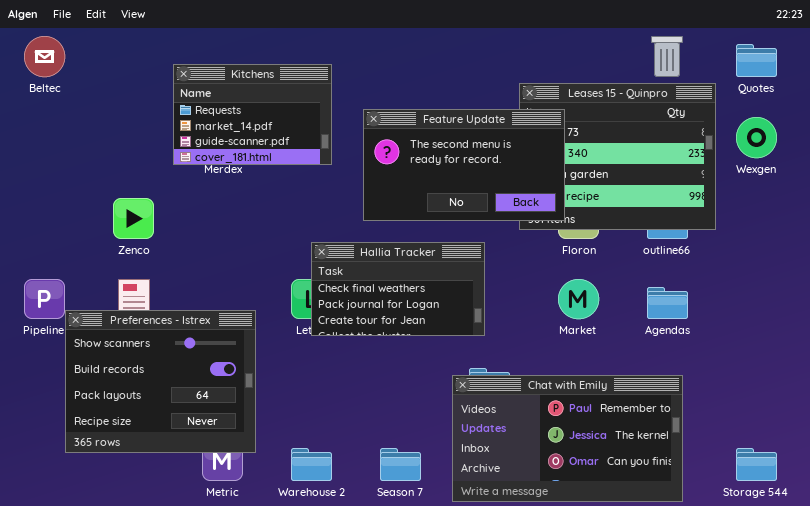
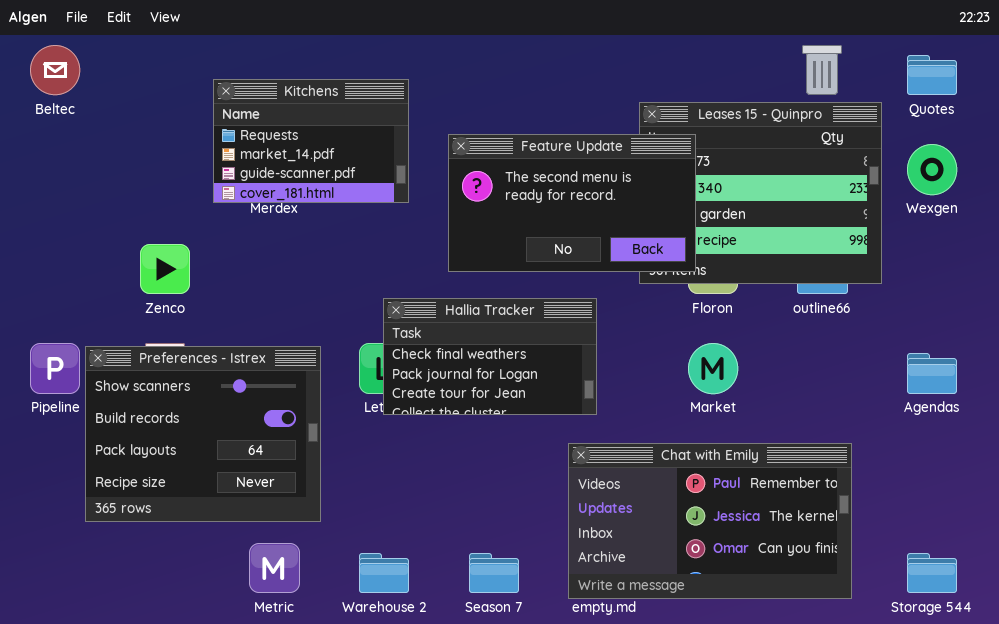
Agendas: [647,287,688,319] -> [907,353,957,394], moved
Preferences - Istrex: [65,310,256,453] -> [85,346,321,522], moved
Chat with Emily: [452,375,683,502] -> [568,443,852,599], moved

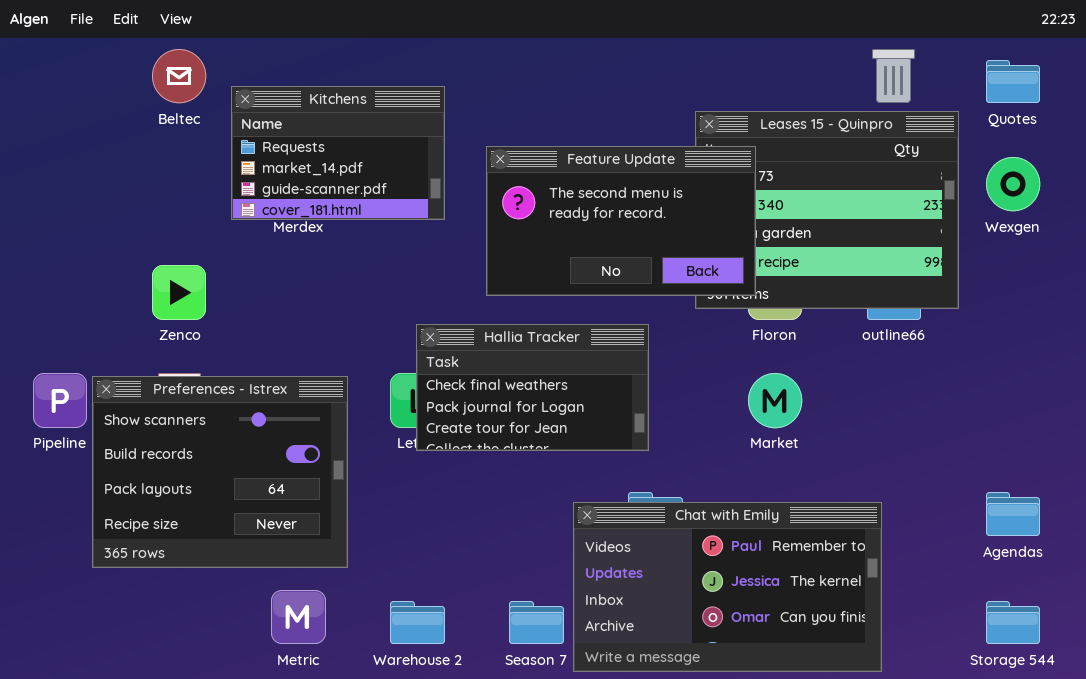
Beltec: [30,45,80,95] -> [152,49,206,103], moved
Agendas: [907,353,957,394] -> [986,492,1040,536], moved
Chat with Emily: [568,443,852,599] -> [573,502,882,672], moved

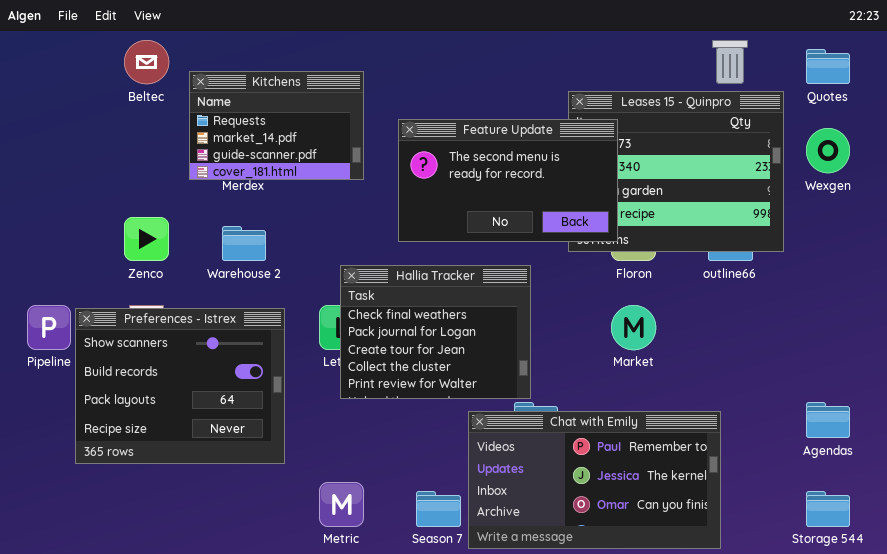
Hallia Tracker: [416,324,649,451] -> [340,265,531,399], resized
Metric: [271,590,326,644] -> [319,482,364,527], moved
Warehouse 2: [390,601,445,644] -> [222,226,266,261], moved

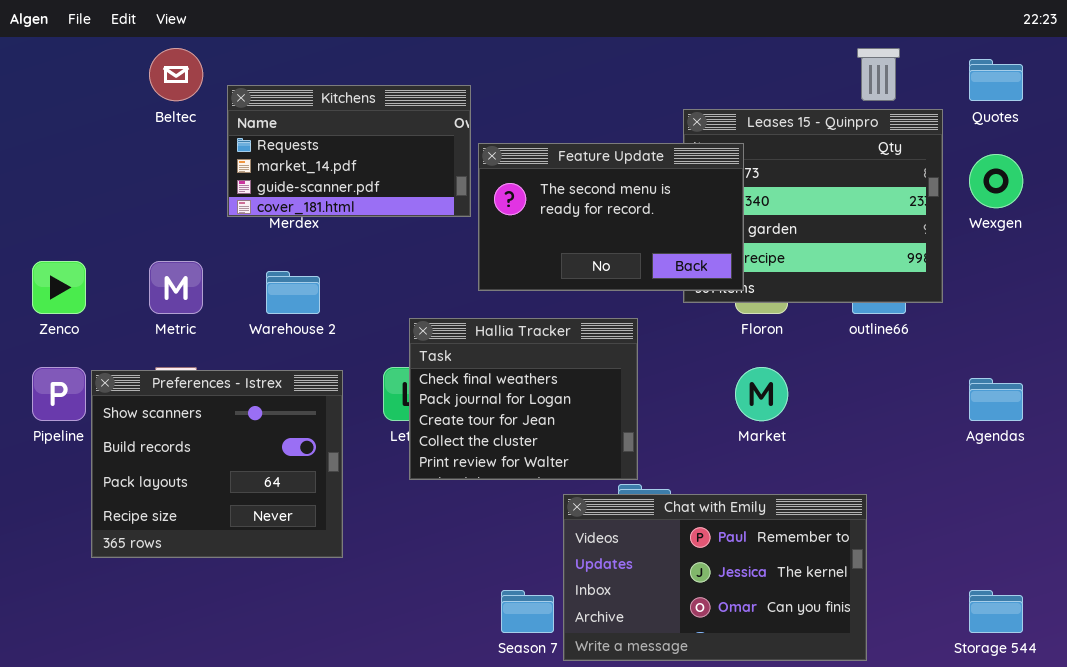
Kitchens: [189,71,364,180] -> [227,85,471,217], resized
Zenco: [124,217,169,261] -> [32,261,86,314], moved
Agendas: [806,402,850,438] -> [969,378,1023,421], moved
Metric: [319,482,364,527] -> [149,261,203,314], moved

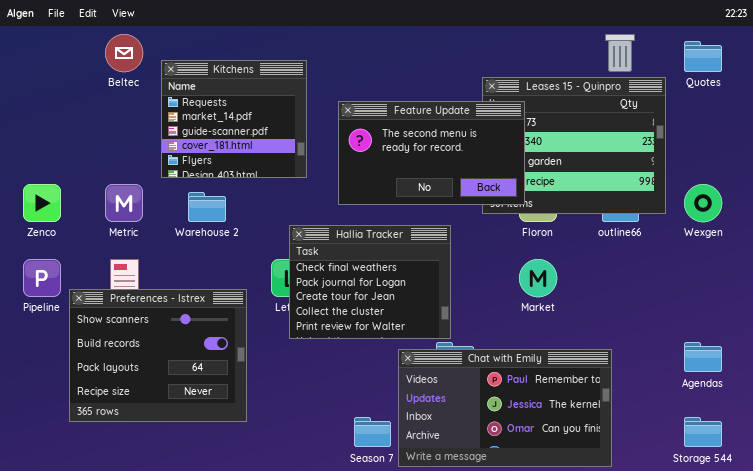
Kitchens: [227,85,471,217] -> [161,60,307,178], resized
Wexgen: [969,154,1023,208] -> [684,184,722,222], moved
Preferences - Istrex: [91,370,343,558] -> [69,289,247,422], moved
Agendas: [969,378,1023,421] -> [684,342,722,372], moved

